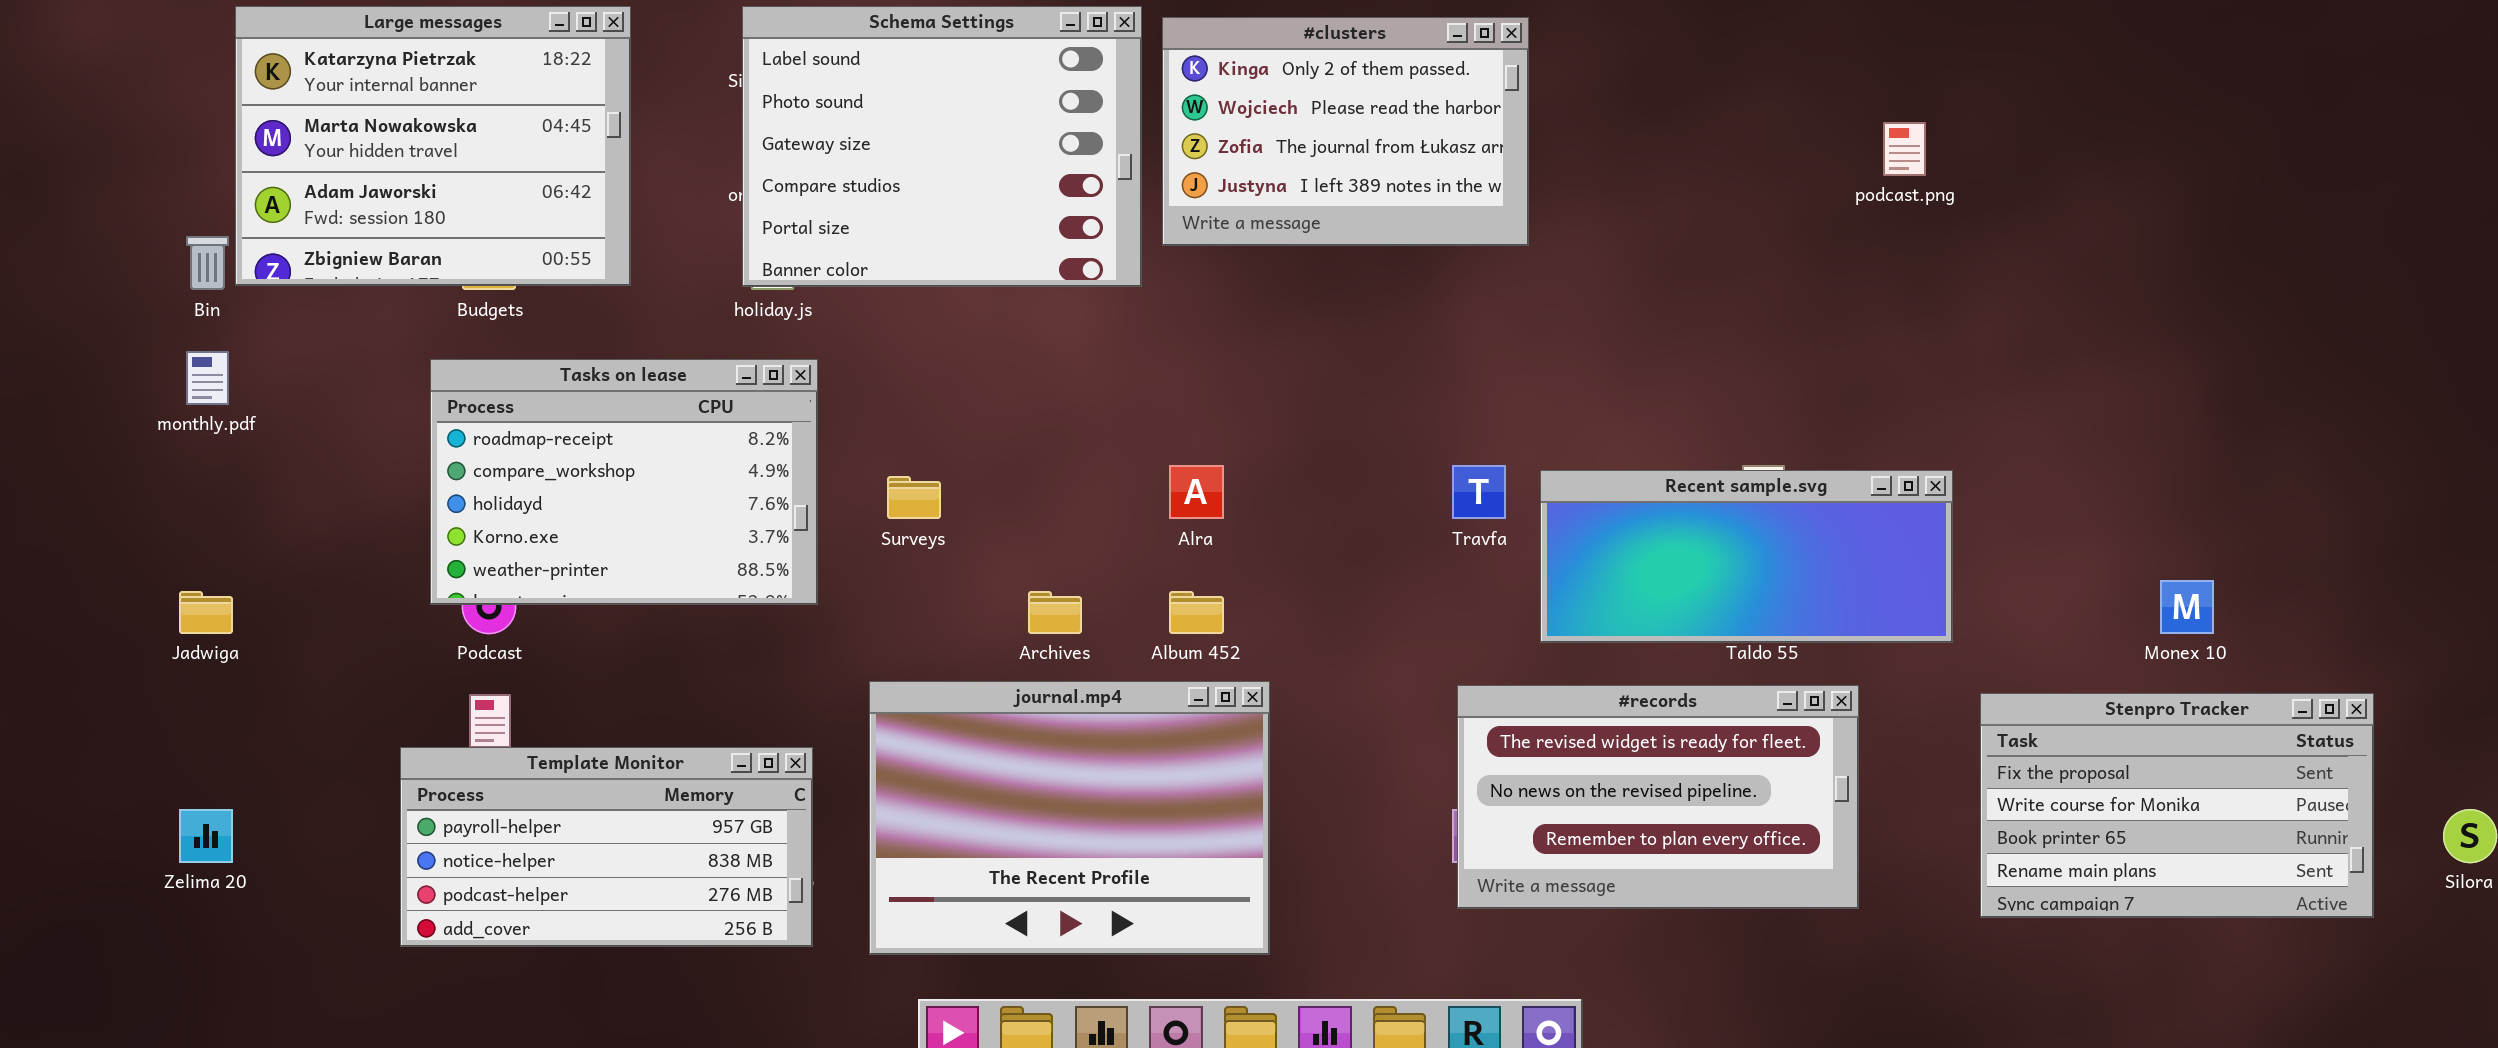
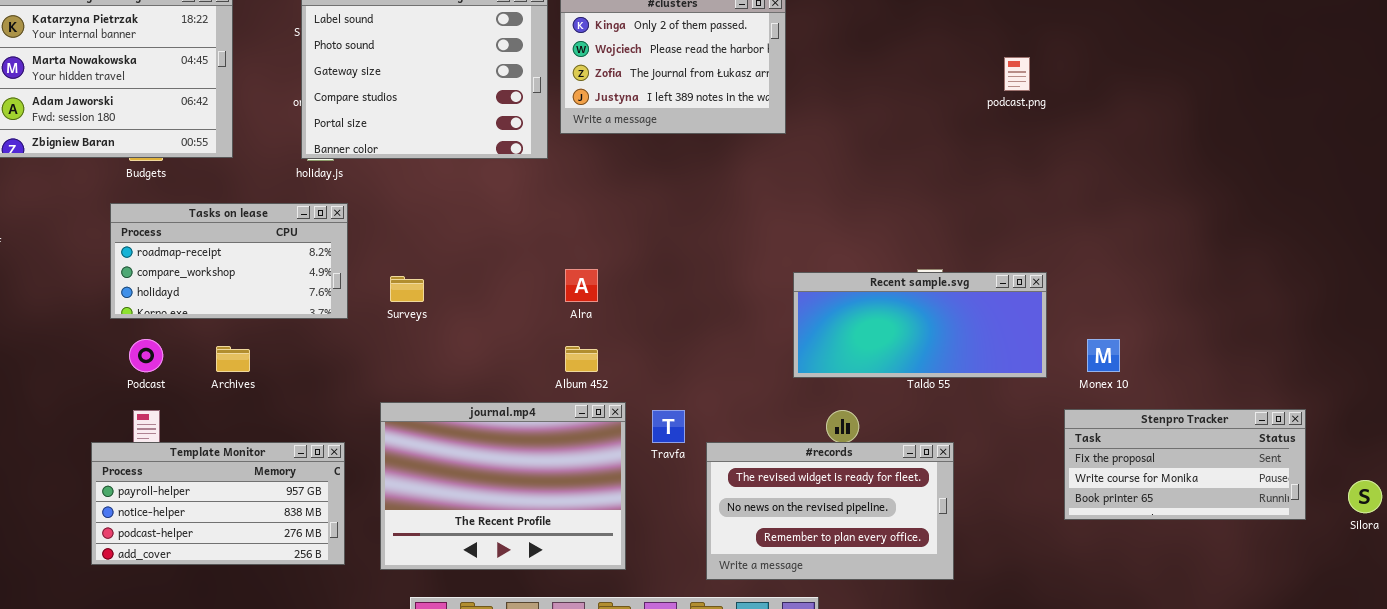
Tasks on lease: [430,359,818,605] -> [110,203,348,319], resized
Travfa: [1452,465,1506,519] -> [652,410,685,443], moved
Monex 10: [2160,580,2214,634] -> [1087,339,1120,372], moved
Archives: [1028,591,1082,634] -> [216,346,250,372], moved
#records: [1457,685,1859,909] -> [706,442,954,580], moved
Stenpro Tracker: [1980,693,2374,918] -> [1064,409,1306,520], resized

